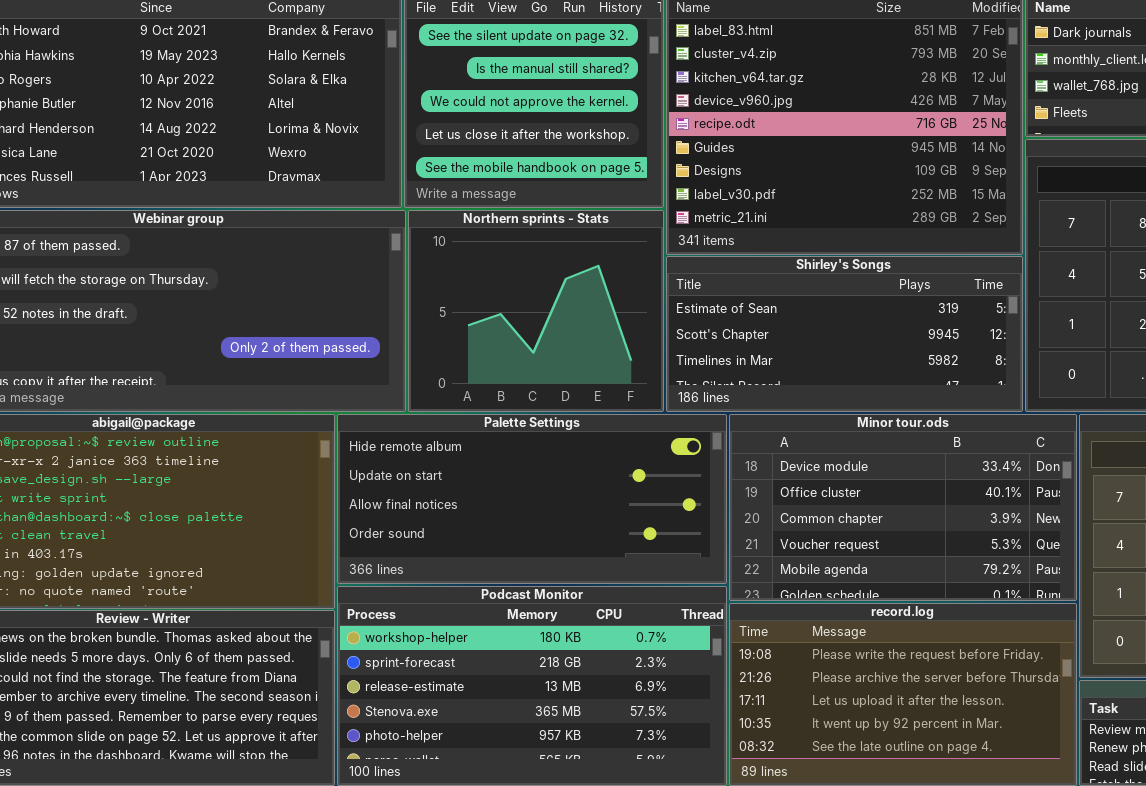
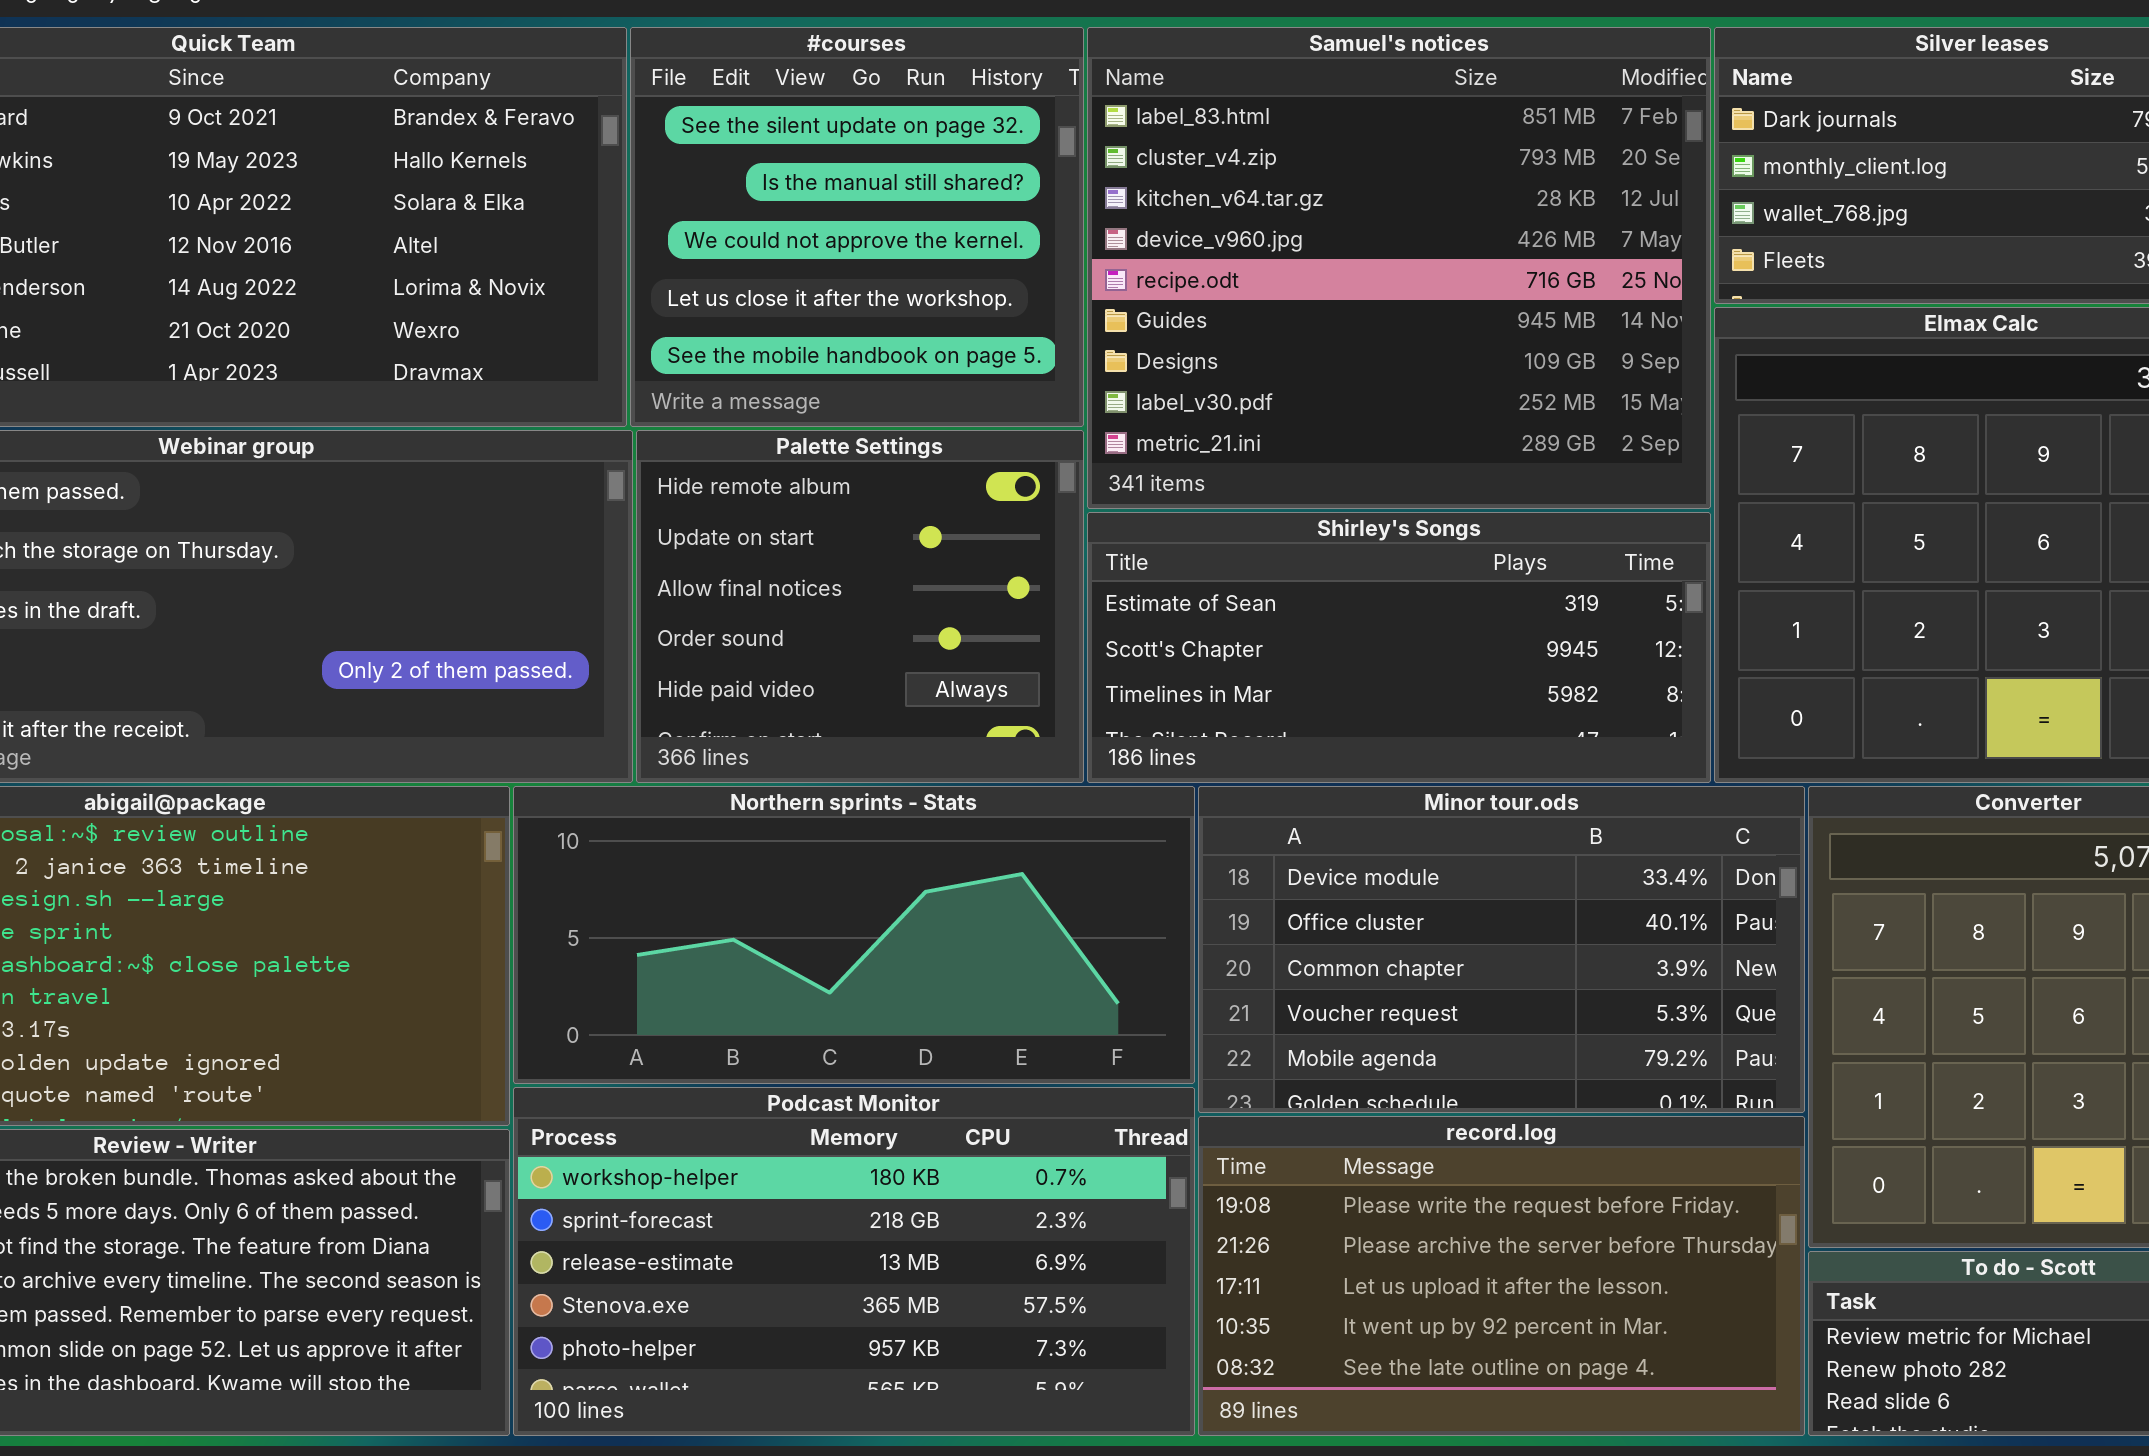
Northern sprints - Stats: [408,210,664,412] -> [513,786,1195,1084], moved, resized
Palette Settings: [337,414,727,584] -> [636,430,1084,783], moved, resized

